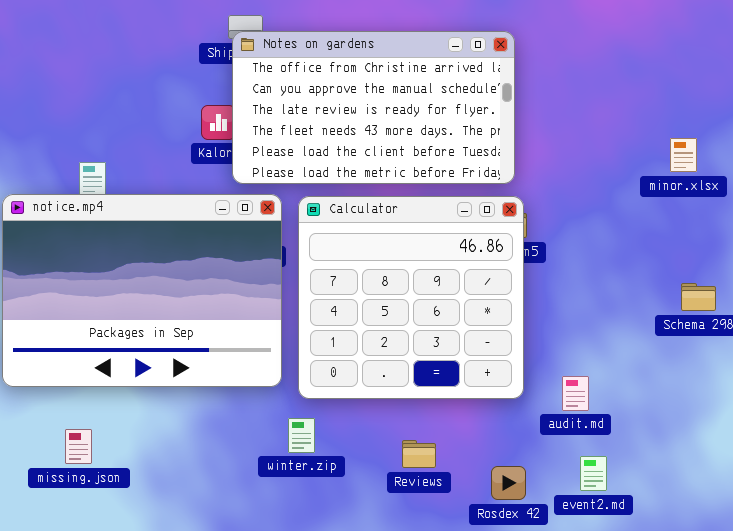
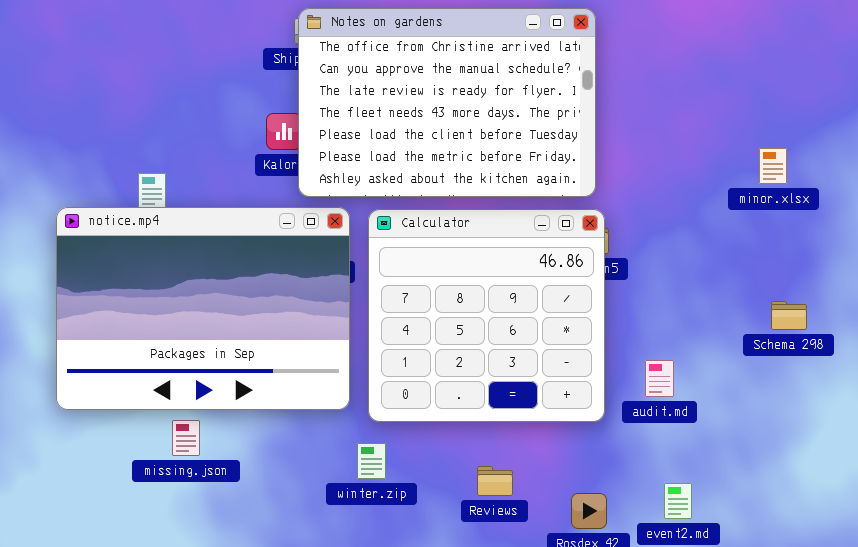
Notes on gardens: [232,31,515,184] -> [298,8,596,197], resized
audit.md: [562,376,589,411] -> [645,360,674,397], moved
missing.json: [65,429,92,464] -> [172,420,200,456], moved

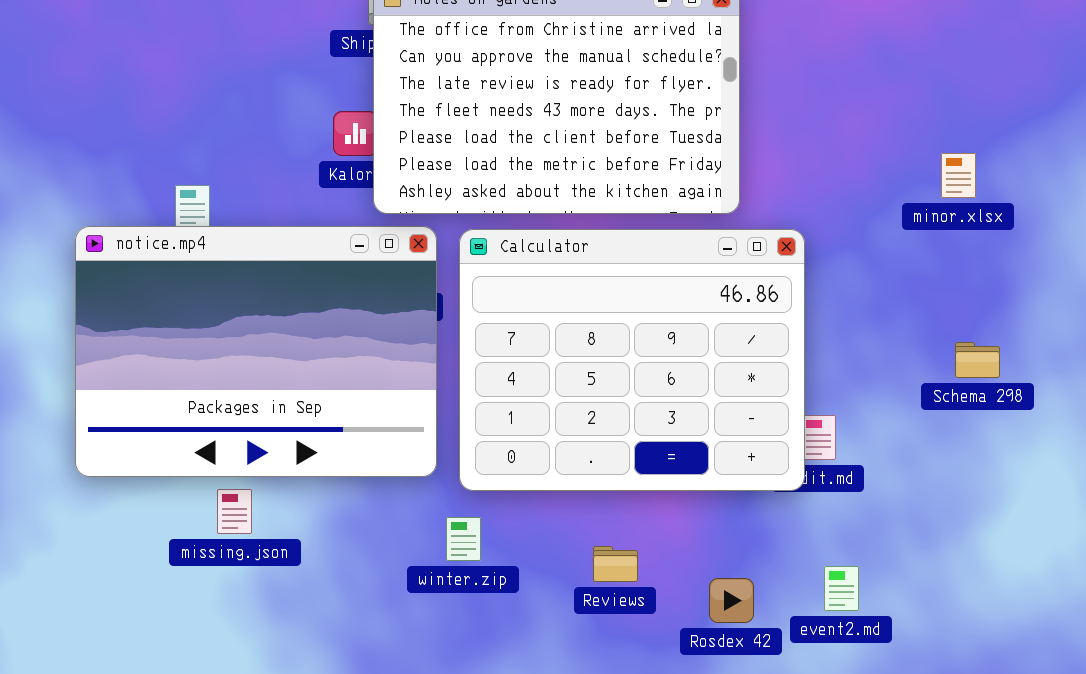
Calculator: [368,209,605,422] -> [459,229,805,491], resized

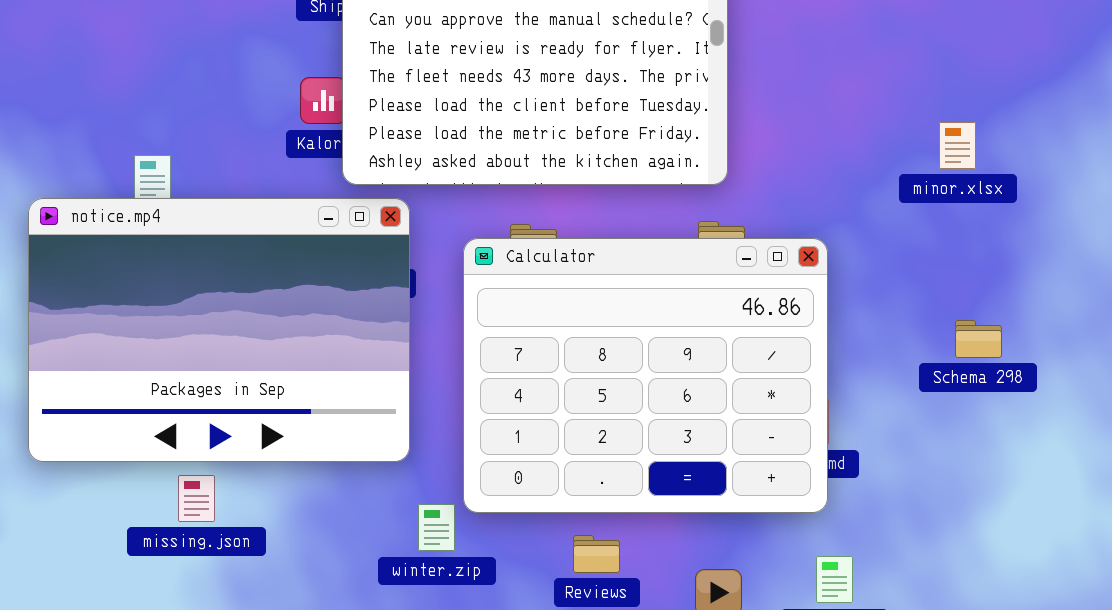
Calculator: [459,229,805,491] -> [463,238,828,513], moved

